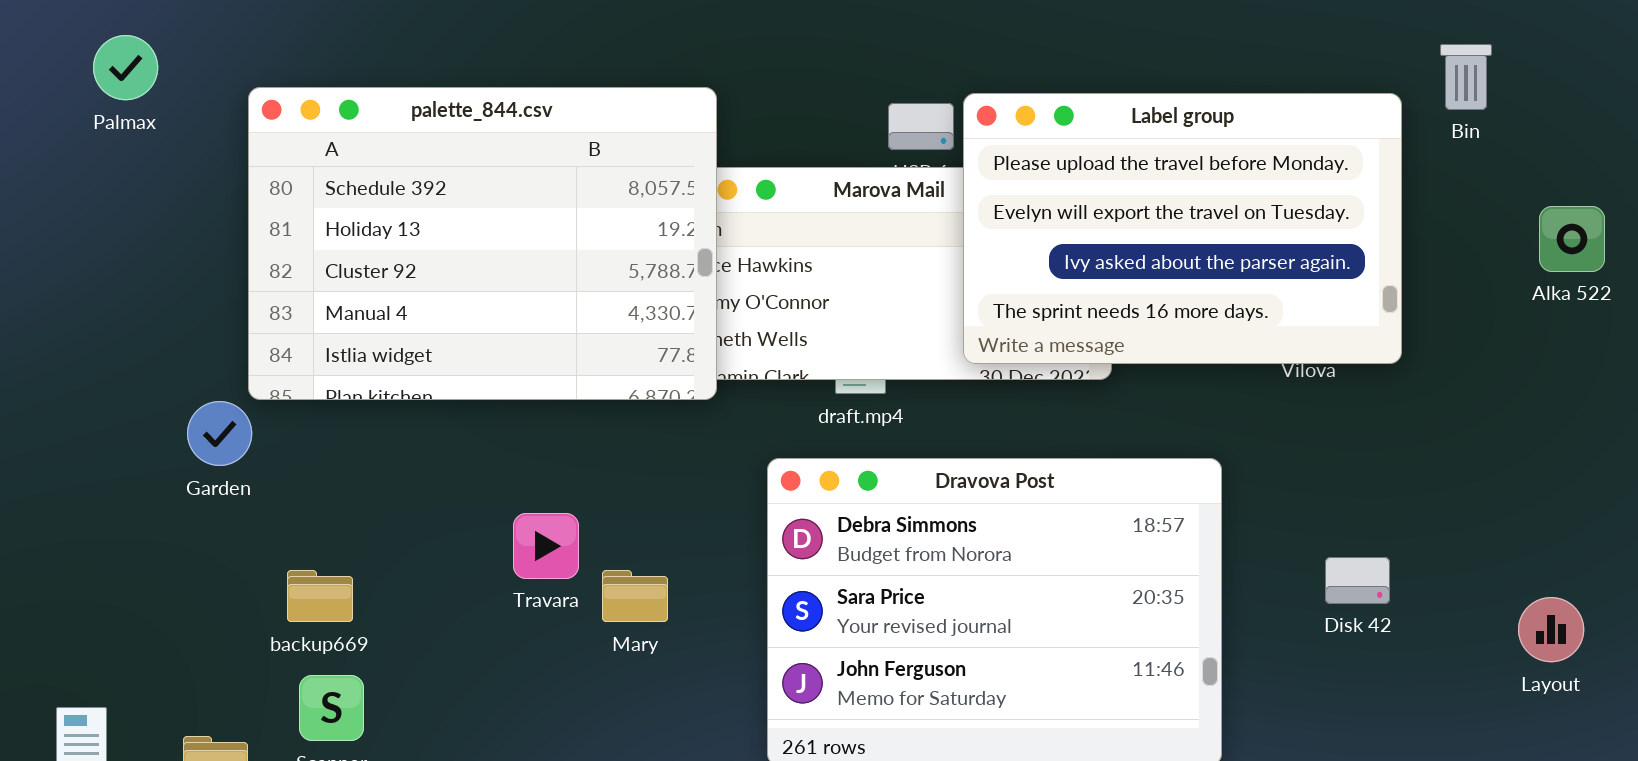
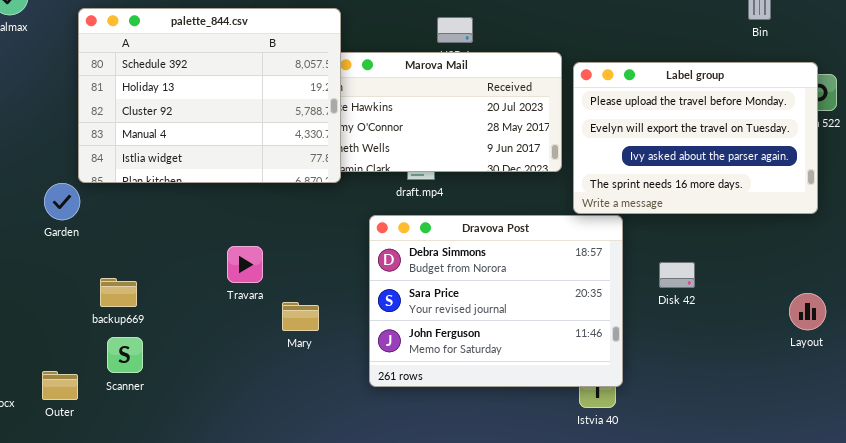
Label group: [963,93,1402,364] -> [573,62,818,214], moved
Disk 42: [1325,557,1390,604] -> [659,262,695,288], moved
Mary: [602,570,668,622] -> [282,302,319,331], moved

